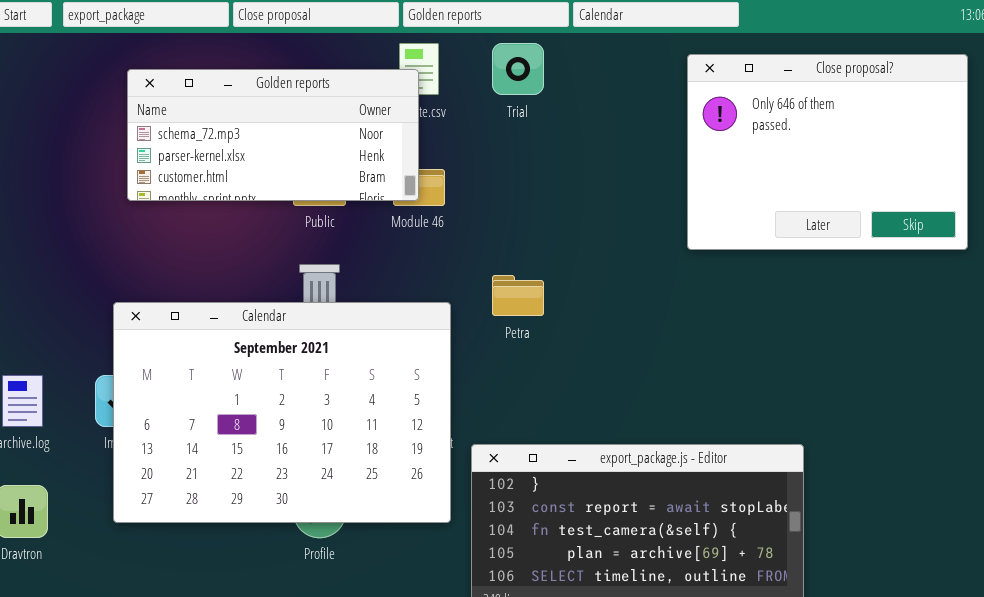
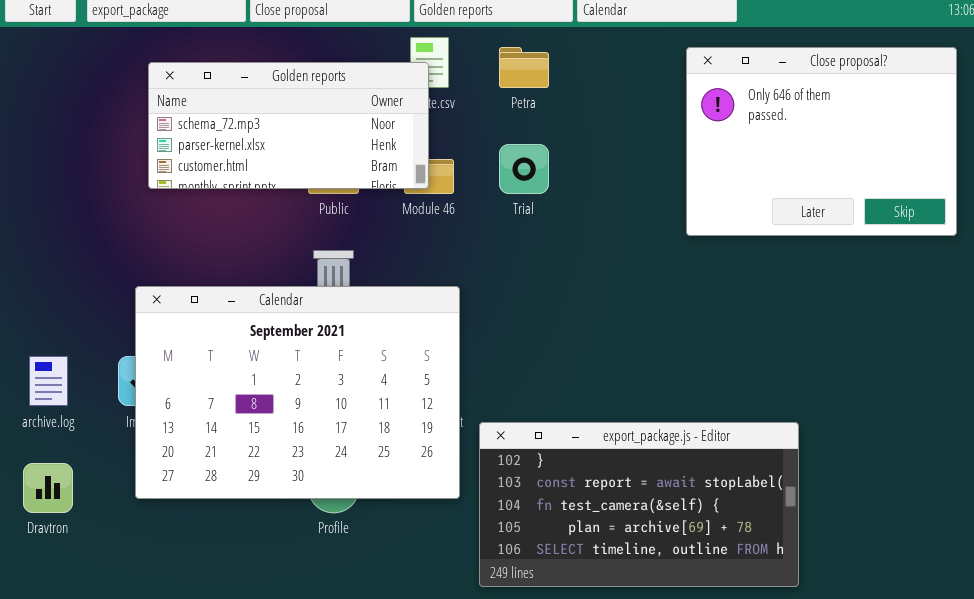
Trial: [492,43,544,95] -> [499,144,549,194], moved
Petra: [492,275,544,316] -> [499,47,549,88], moved

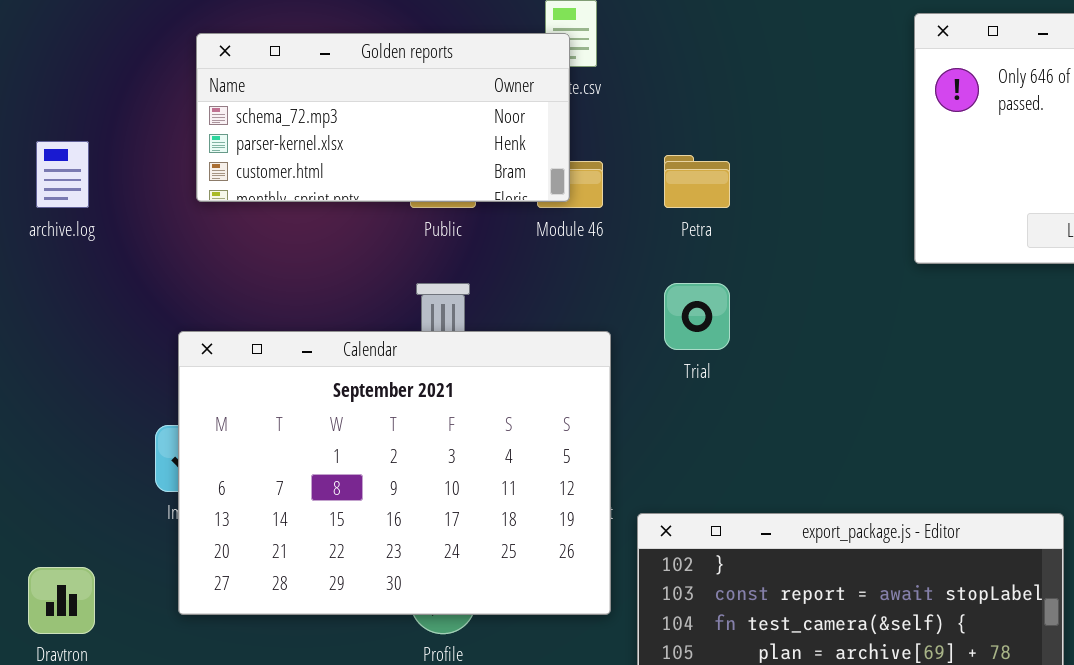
Petra: [499,47,549,88] -> [664,155,730,208], moved
Trial: [499,144,549,194] -> [664,283,730,350], moved
archive.log: [29,356,68,406] -> [36,141,89,208], moved

